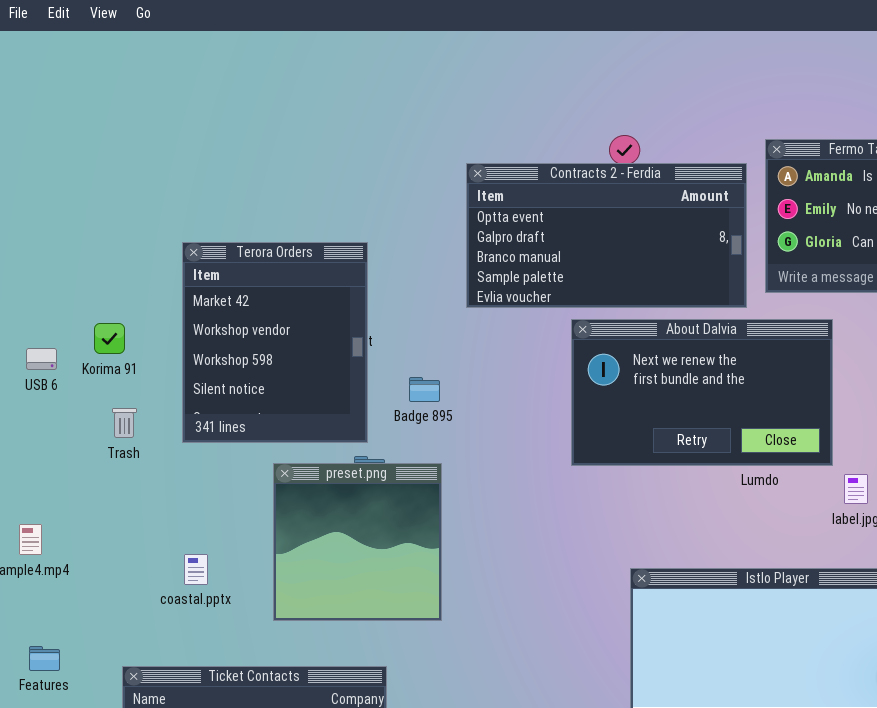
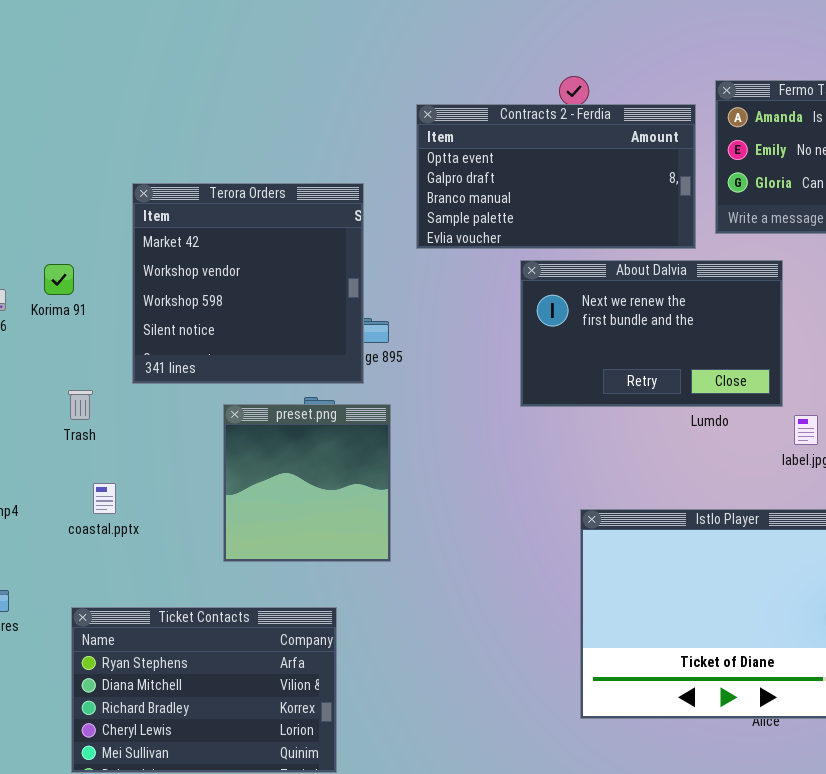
Terora Orders: [182,242,368,443] -> [132,183,364,384], resized
Trash: [112,408,137,438] -> [68,390,93,420], moved
coastal.pptx: [184,554,208,585] -> [93,483,116,514], moved

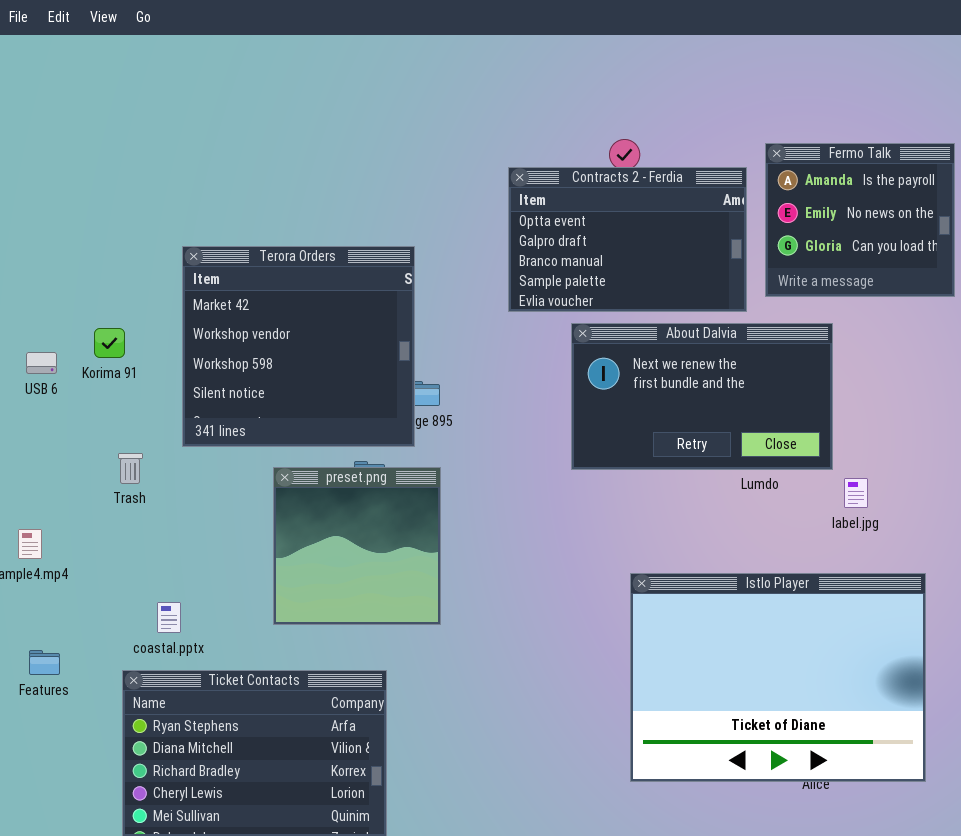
Contracts 2 - Ferdia: [416,104,696,249] -> [508,167,747,312], resized
coastal.pptx: [93,483,116,514] -> [157,602,181,633], moved

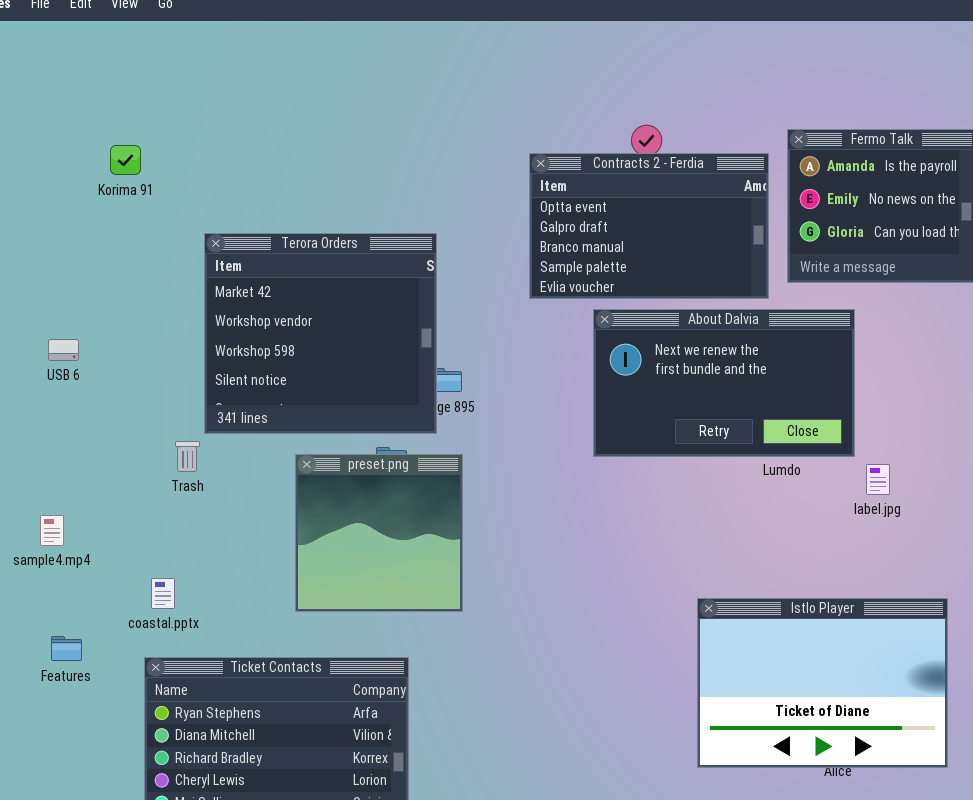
Korima 91: [94,328,125,358] -> [110,145,141,175], moved
Trash: [118,453,143,484] -> [175,441,200,472], moved
Istlo Player: [630,573,926,782] -> [697,598,948,768], resized
coastal.pptx: [157,602,181,633] -> [151,578,175,609], moved

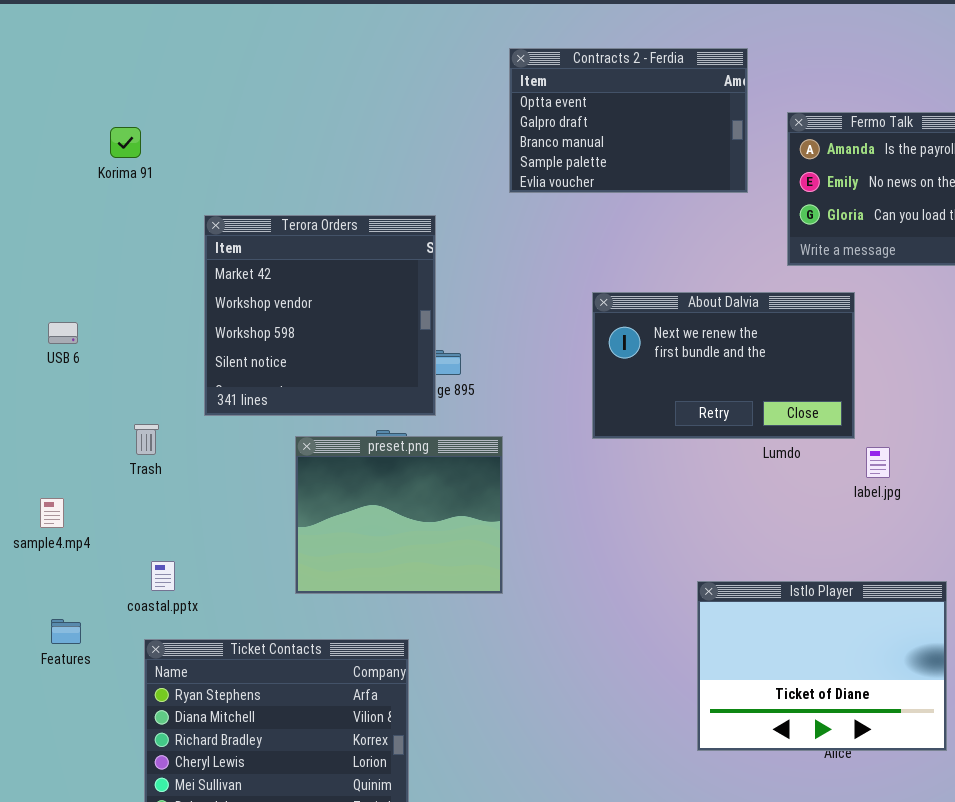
Contracts 2 - Ferdia: [529,153,769,299] -> [509,48,748,193], moved
Trash: [175,441,200,472] -> [134,424,159,455], moved
preset.png: [295,454,463,612] -> [295,436,503,594], resized

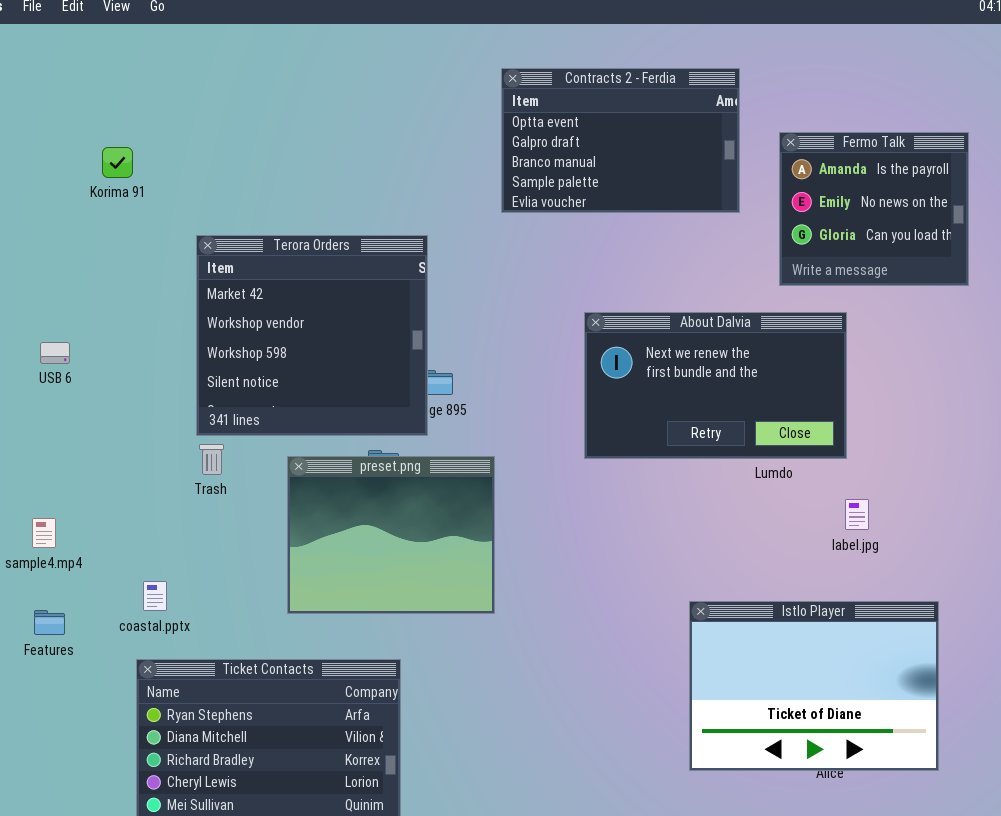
Trash: [134,424,159,455] -> [199,444,224,475], moved
label.jpg: [866,447,890,478] -> [845,499,869,530], moved
Features: [51,619,81,644] -> [34,610,65,635], moved

